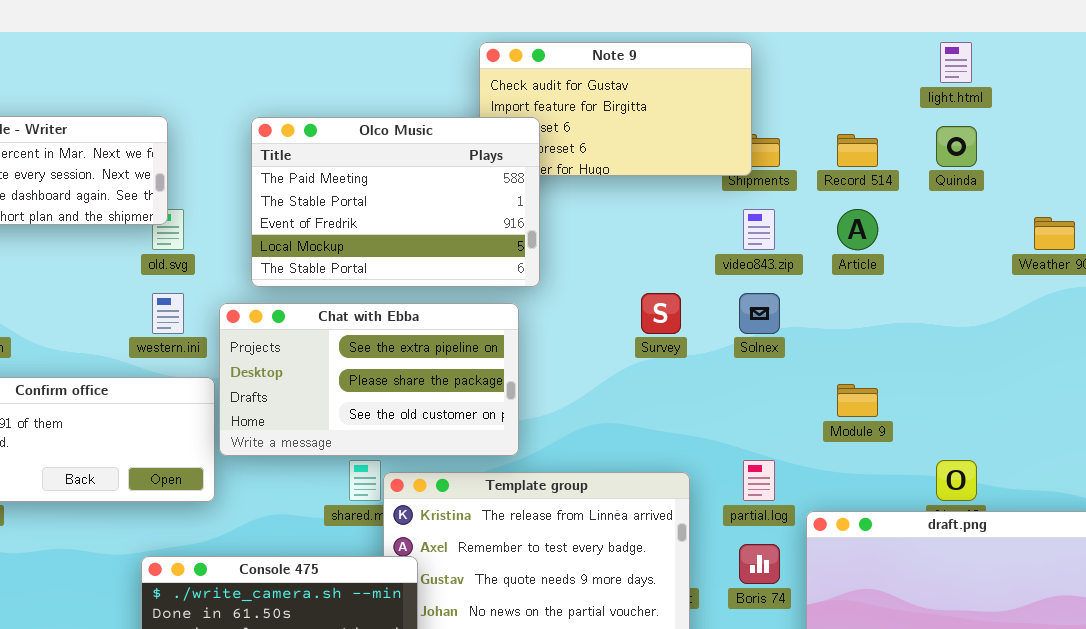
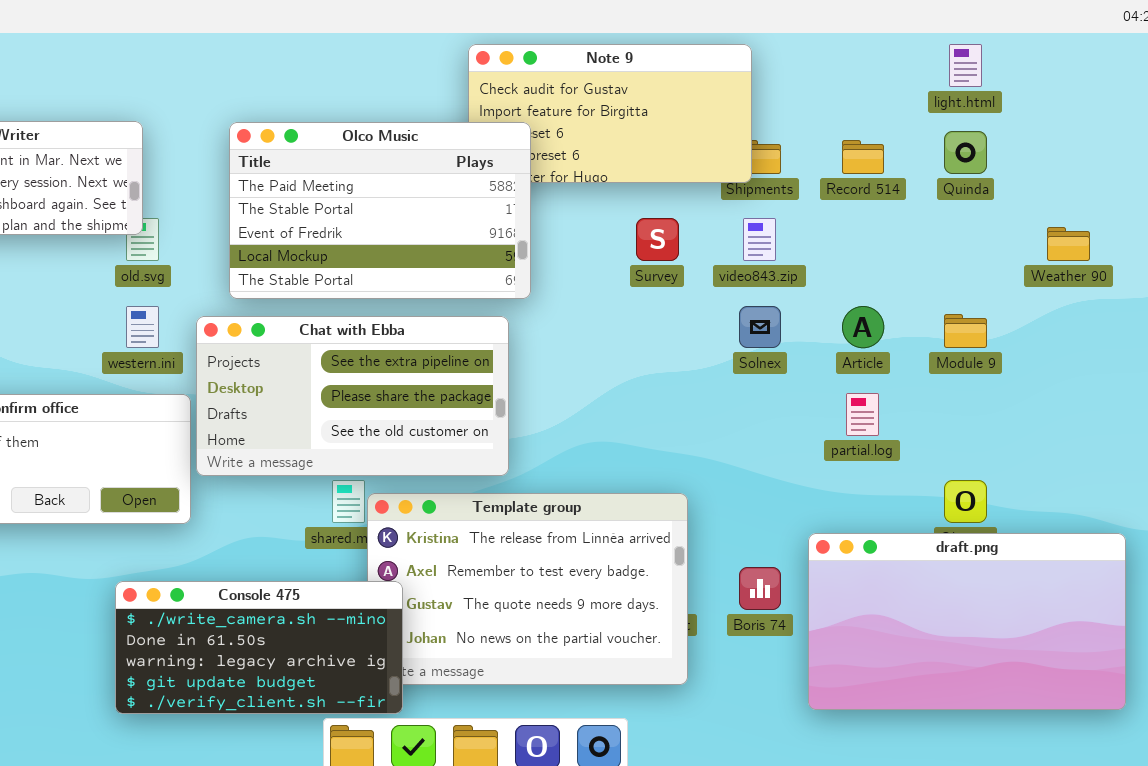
Article: [837,209,878,250] -> [842,306,884,348], moved
Survey: [641,293,681,334] -> [636,218,679,261], moved
Module 9: [837,384,878,417] -> [944,314,987,348], moved
partial.log: [743,460,775,501] -> [846,393,879,436], moved

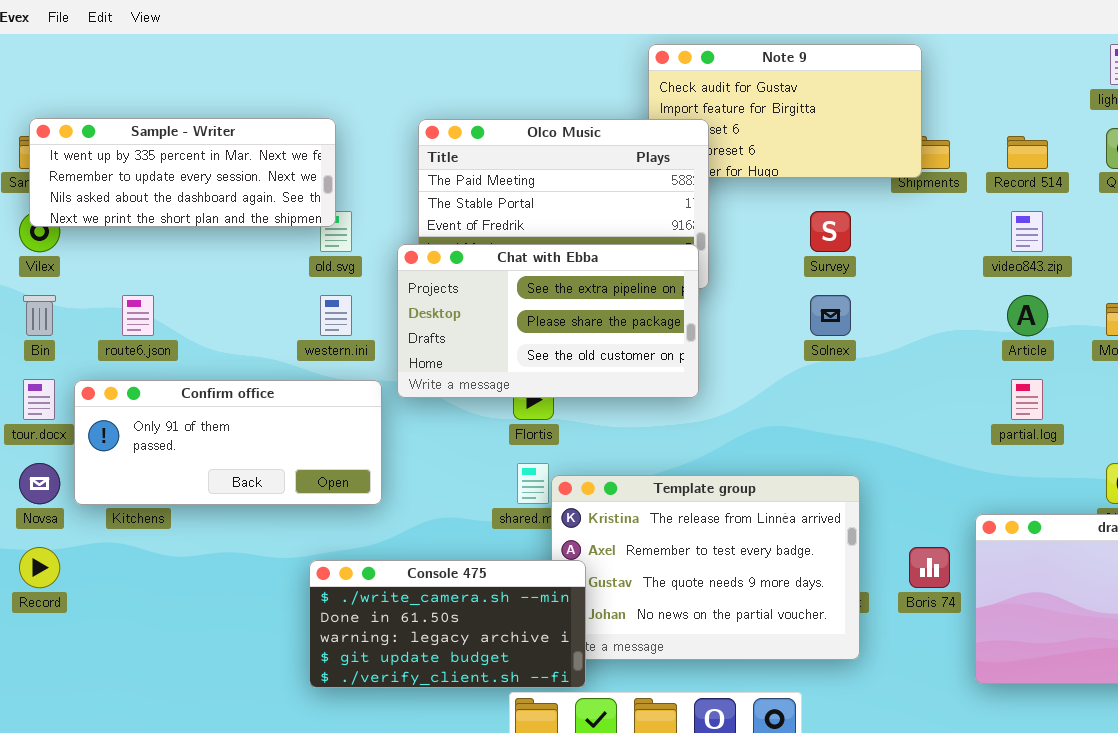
video843.zip: [743,218,776,261] -> [1011,211,1043,252], moved
Solnex: [739,306,781,348] -> [810,295,851,336], moved
Chat with Ebba: [196,316,509,476] -> [397,244,699,398], moved

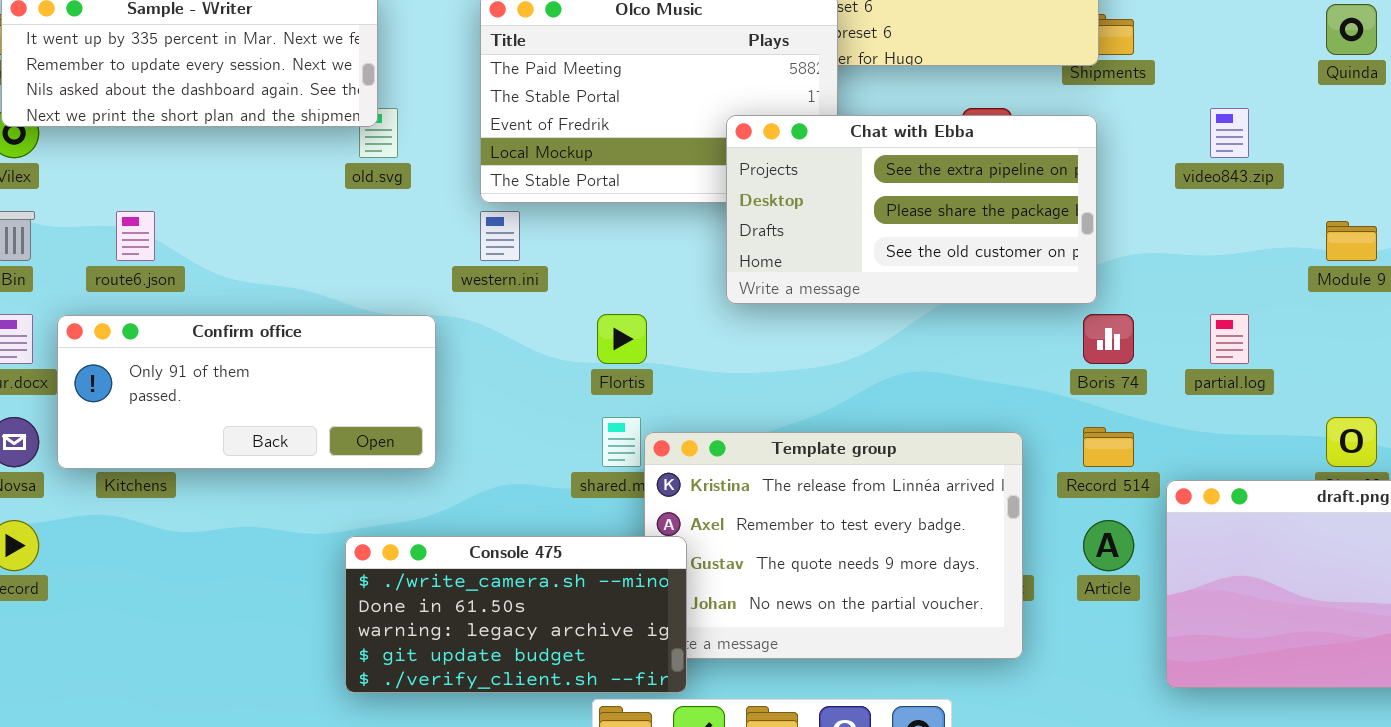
Record 514: [1007,136,1048,169] -> [1083,427,1134,467], moved
Chat with Ebba: [397,244,699,398] -> [726,115,1097,304], moved
western.ini: [320,295,352,336] -> [480,211,520,261], moved
Article: [1007,295,1048,336] -> [1083,520,1134,571], moved
Boris 74: [909,547,950,588] -> [1083,314,1134,364], moved

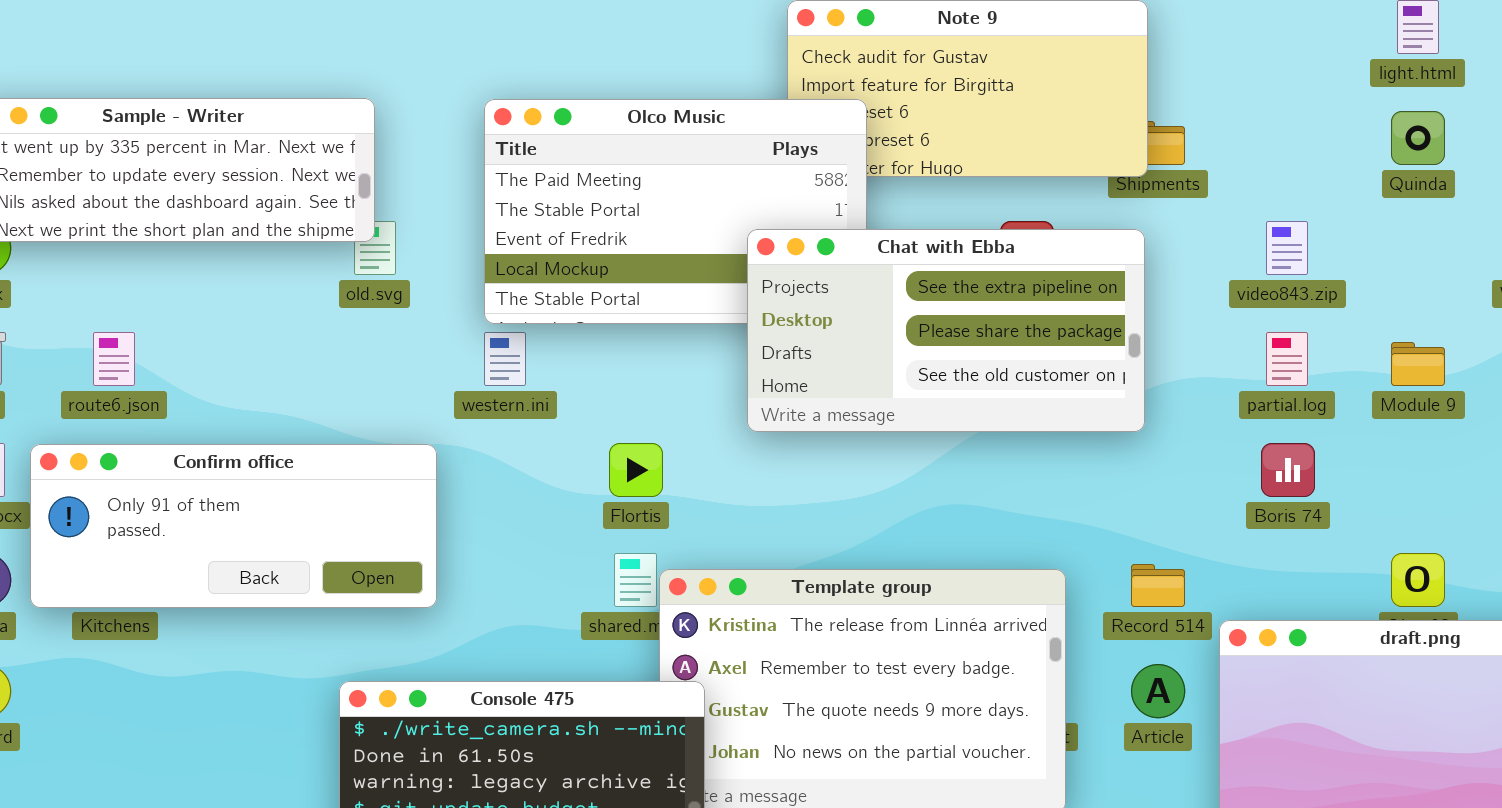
Boris 74: [1083,314,1134,364] -> [1261,443,1315,497], moved
partial.log: [1210,314,1249,364] -> [1266,332,1308,386], moved

